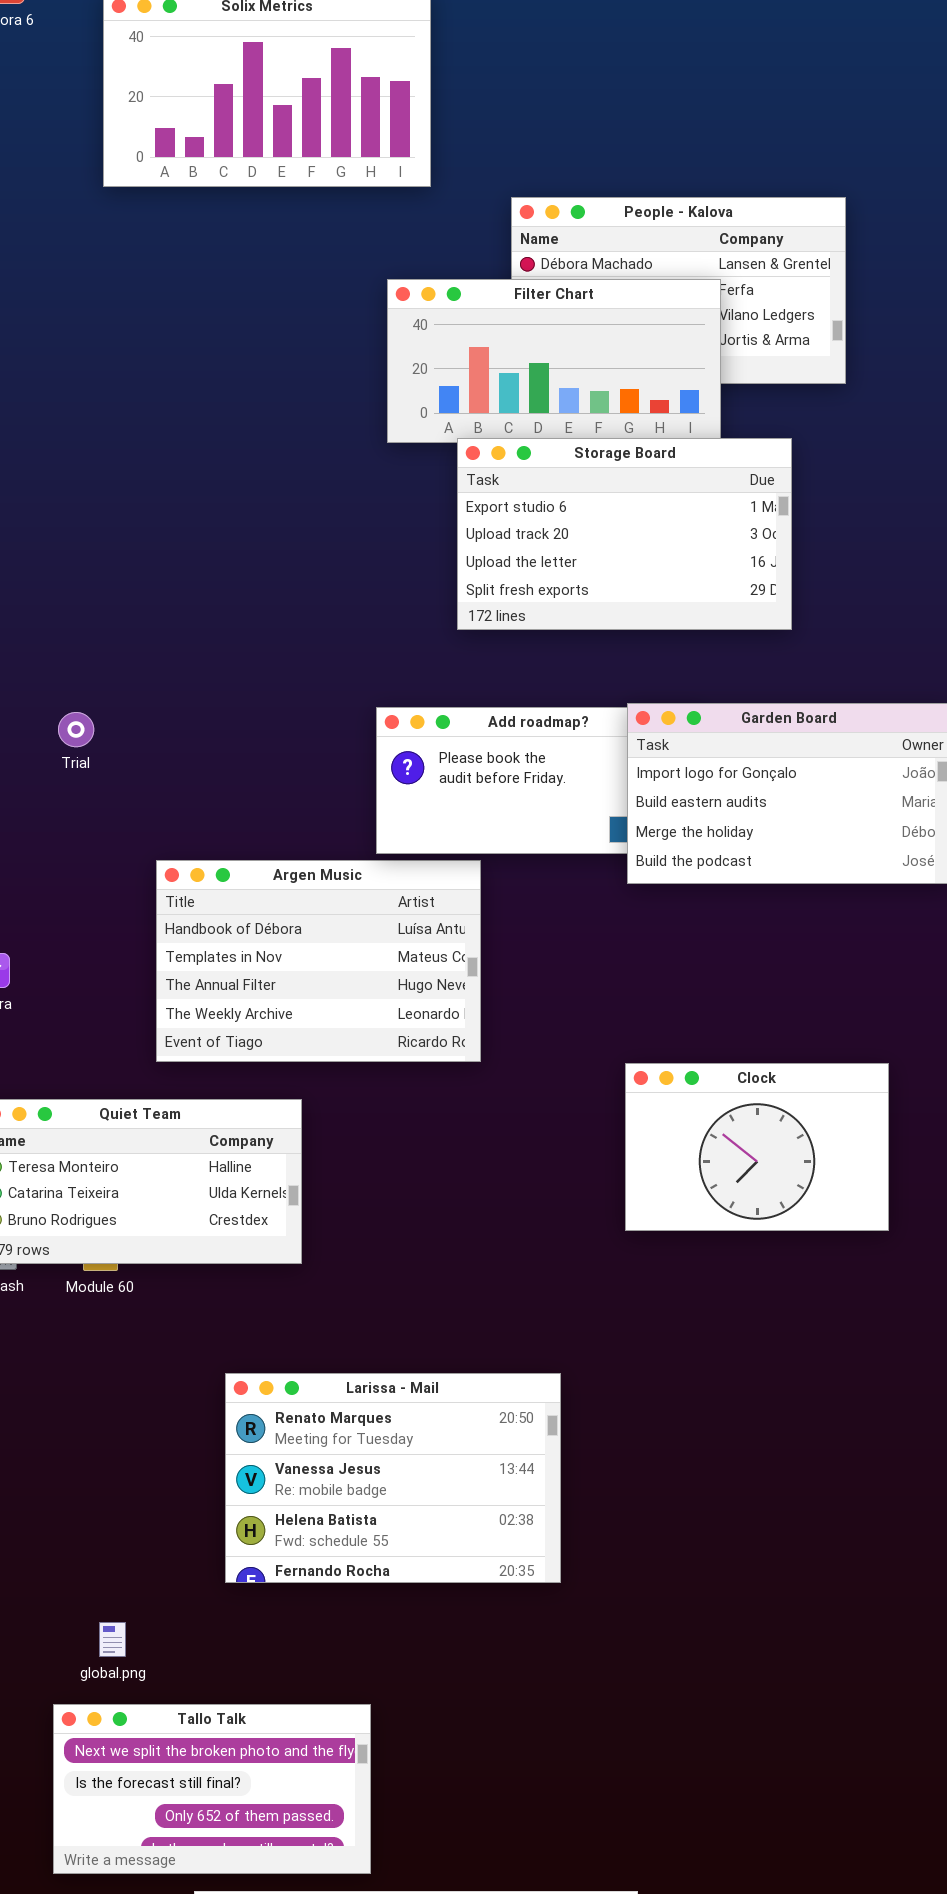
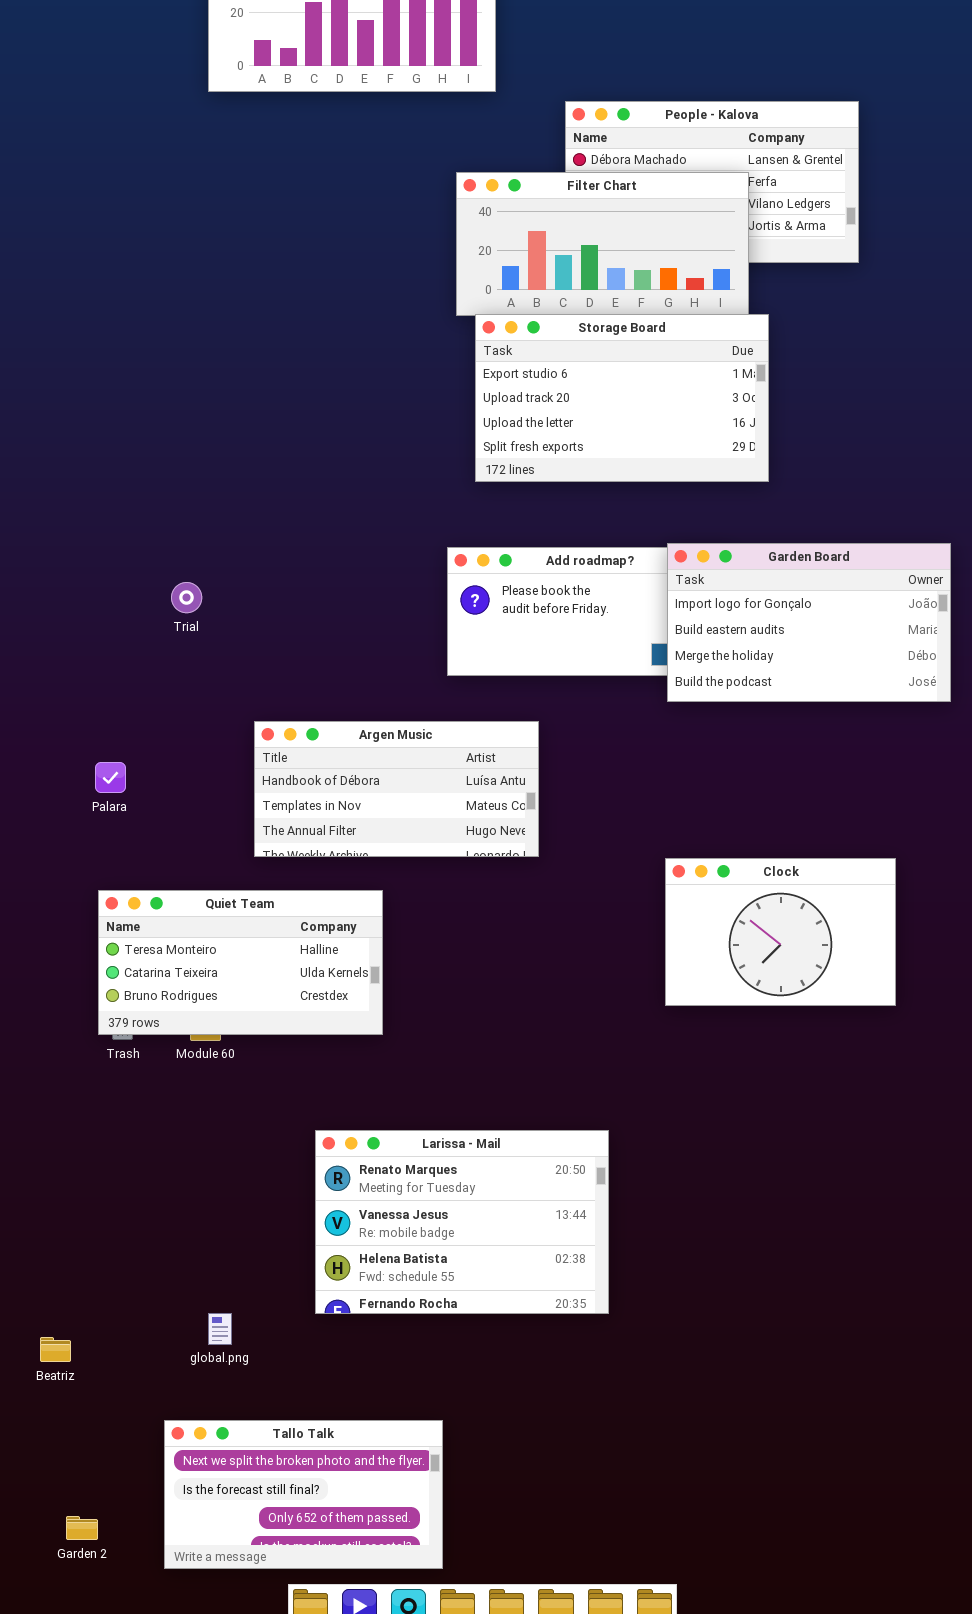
Storage Board: [457,438,792,630] -> [475,314,769,482], moved
Trial: [58,712,94,747] -> [171,582,202,613], moved
Argen Music: [156,860,481,1062] -> [254,721,539,857], resized
global.png: [99,1622,126,1657] -> [208,1313,232,1345], moved

